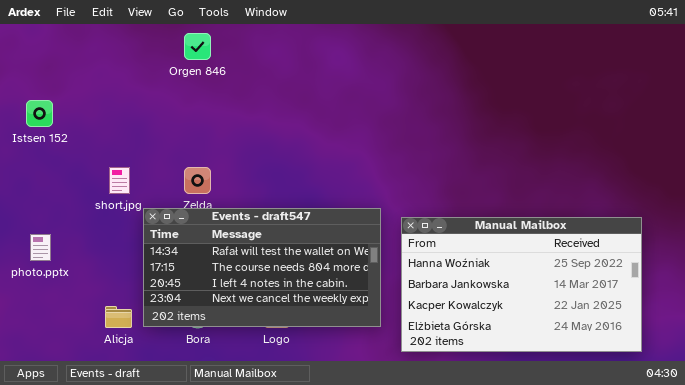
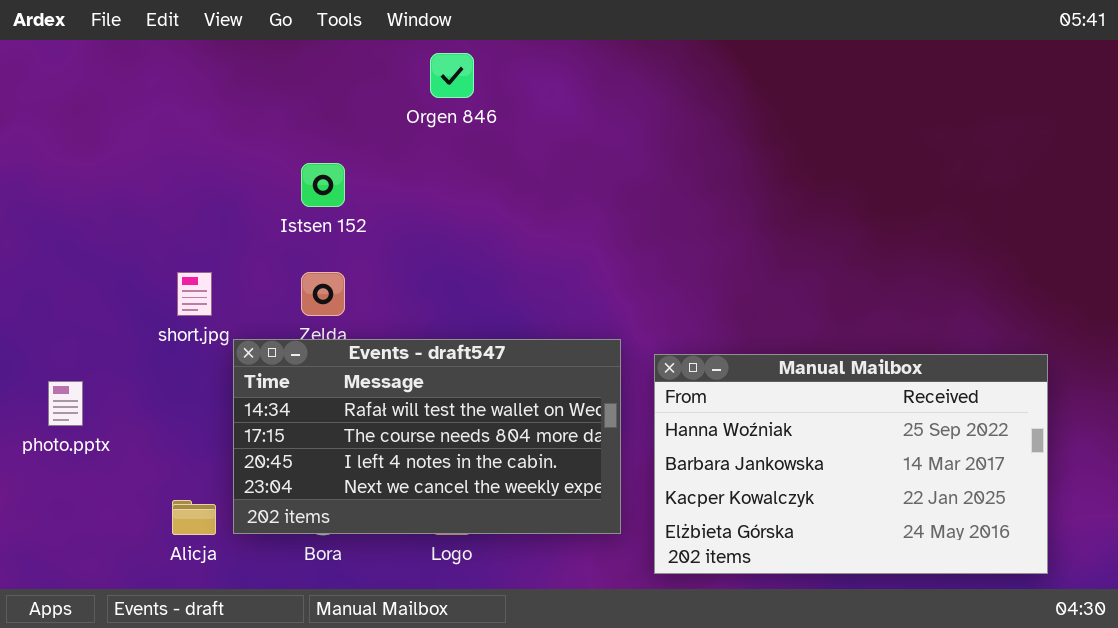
Orgen 846: [184,33,211,60] -> [430,53,474,98], moved
Istsen 152: [26,100,53,127] -> [301,163,345,207], moved

